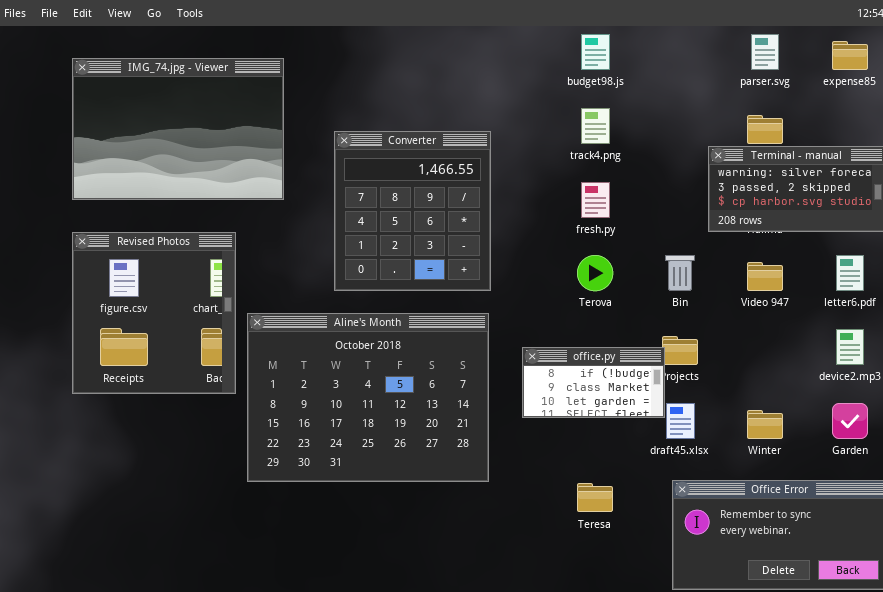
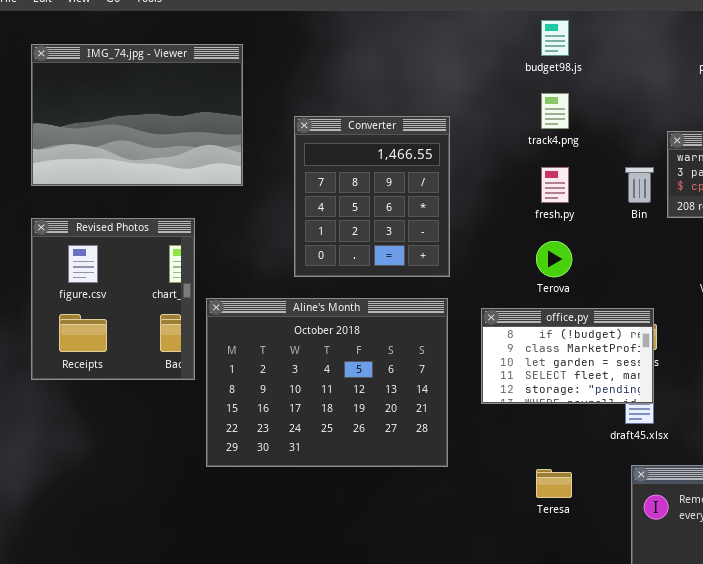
Bin: [665,255,695,291] -> [625,167,654,203], moved
office.py: [522,347,665,418] -> [481,308,654,404], resized

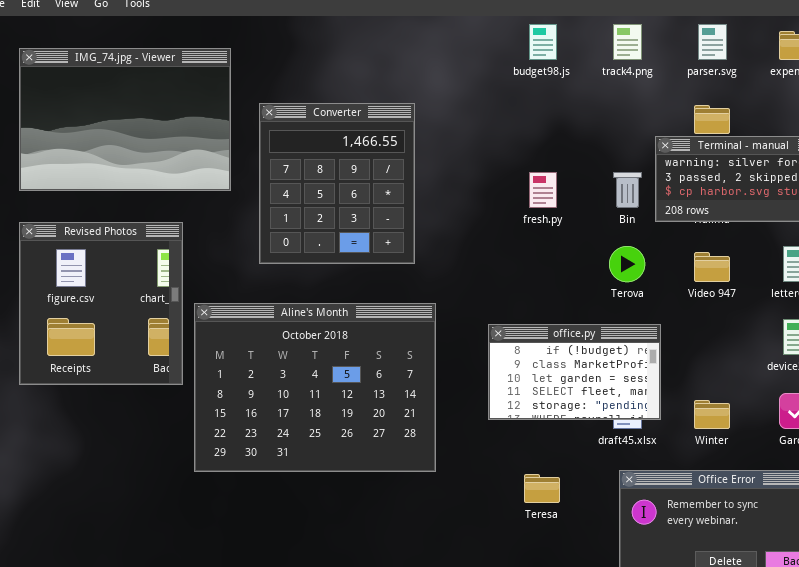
track4.png: [541,93,569,129] -> [613,24,642,60], moved
Converter: [294,116,450,277] -> [259,103,415,264], moved
Terova: [536,241,572,277] -> [609,246,645,282], moved
office.py: [481,308,654,404] -> [488,324,661,420], moved

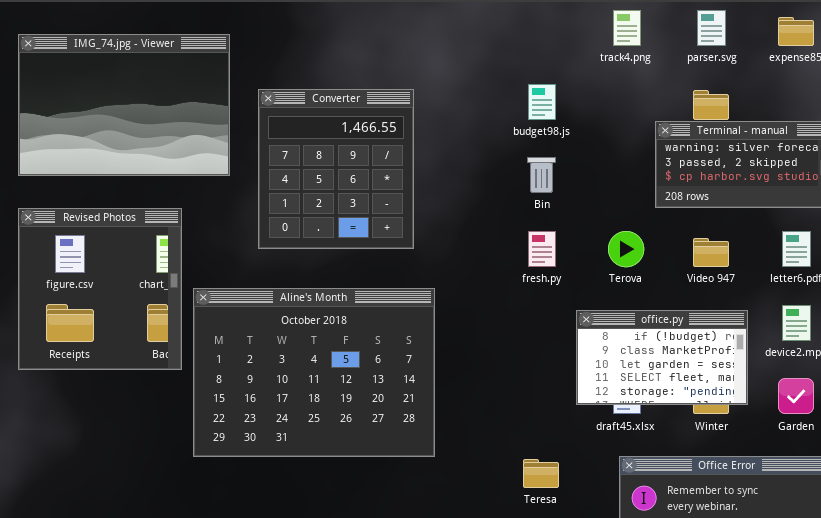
budget98.js: [529,24,557,60] -> [528,84,556,120], moved
fresh.py: [529,172,557,208] -> [528,231,556,267], moved
Bin: [613,172,642,208] -> [527,157,556,193], moved
office.py: [488,324,661,420] -> [576,310,748,405], moved

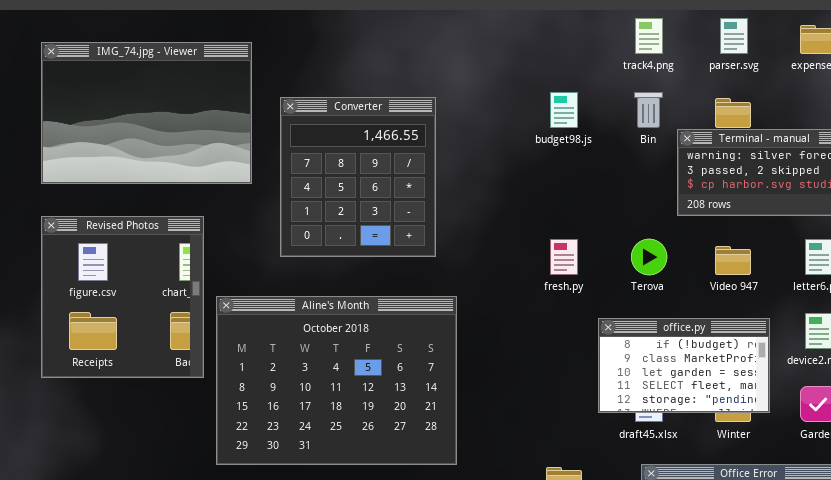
Bin: [527,157,556,193] -> [634,92,663,128], moved

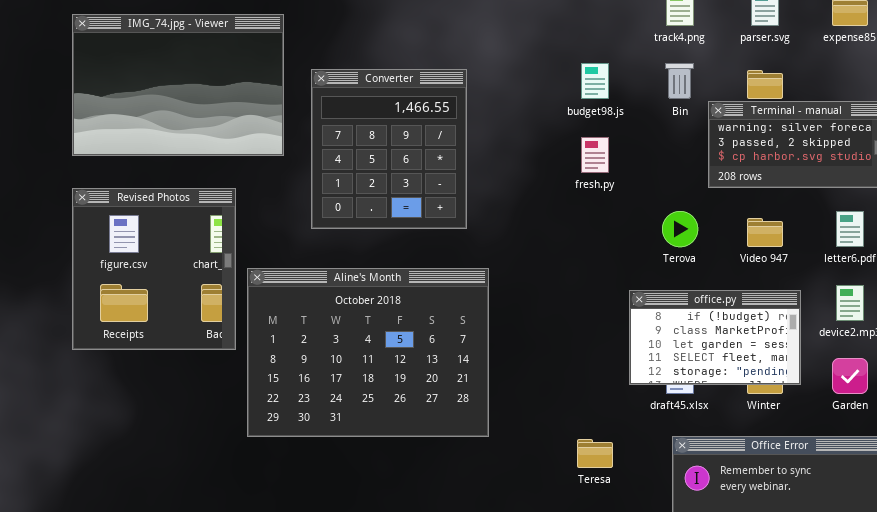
fresh.py: [550,239,578,275] -> [581,137,609,173], moved

